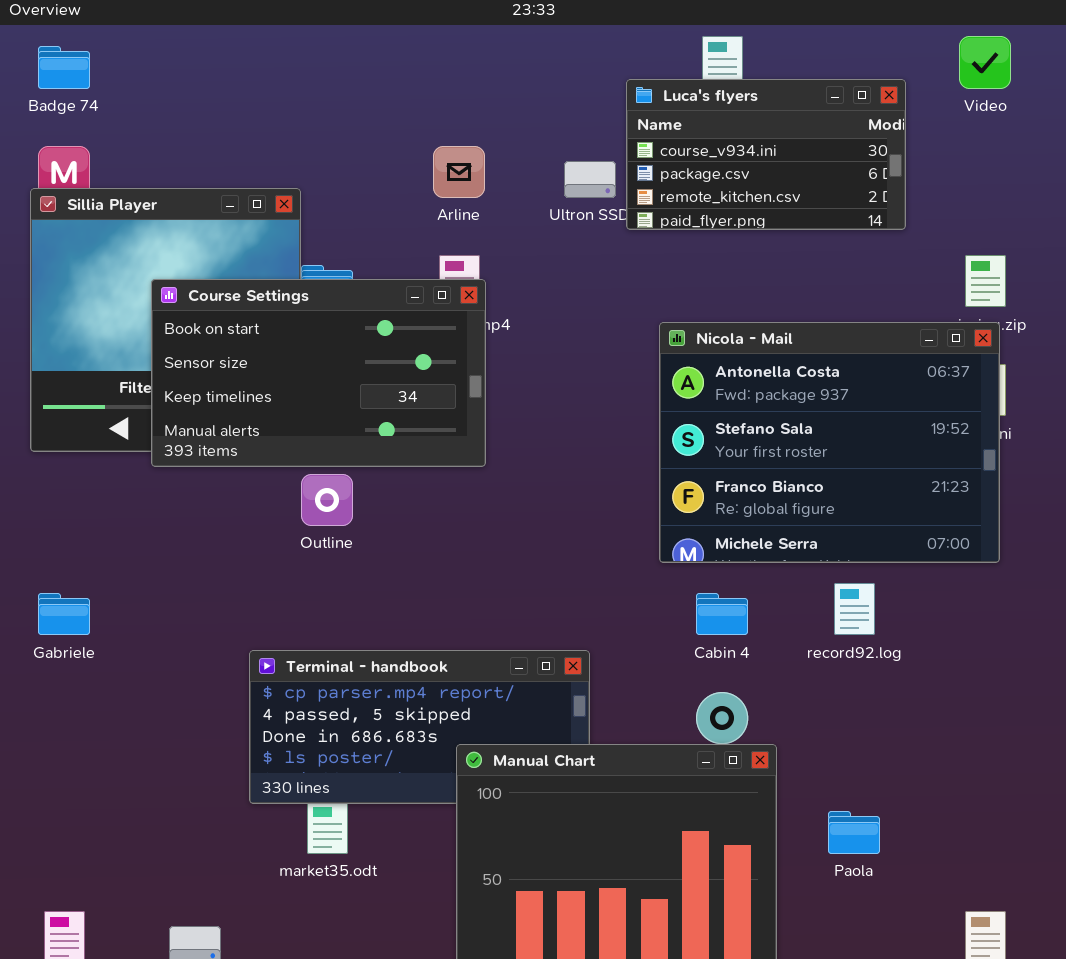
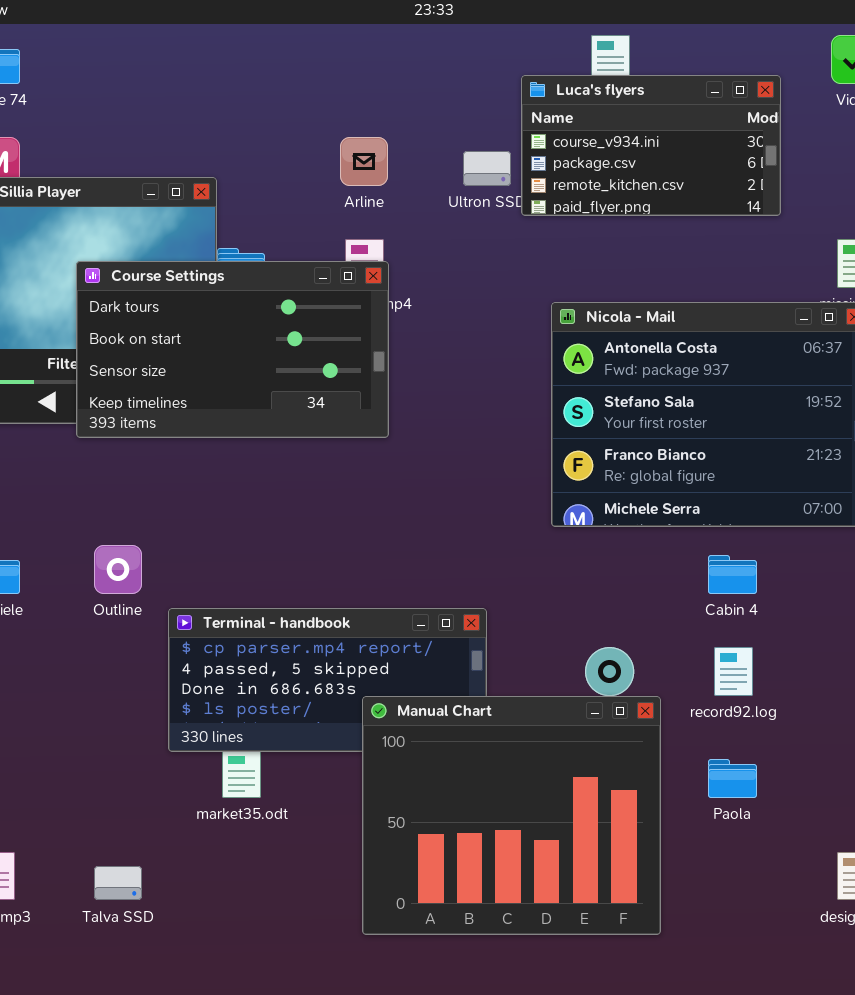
Course Settings: [151,279,486,467] -> [76,261,389,438], scrolled up 1 row
Outline: [301,474,353,526] -> [94,545,142,594], moved
record92.log: [834,583,875,635] -> [714,647,753,696], moved
Cabin 4: [696,593,748,635] -> [708,555,757,594], moved

